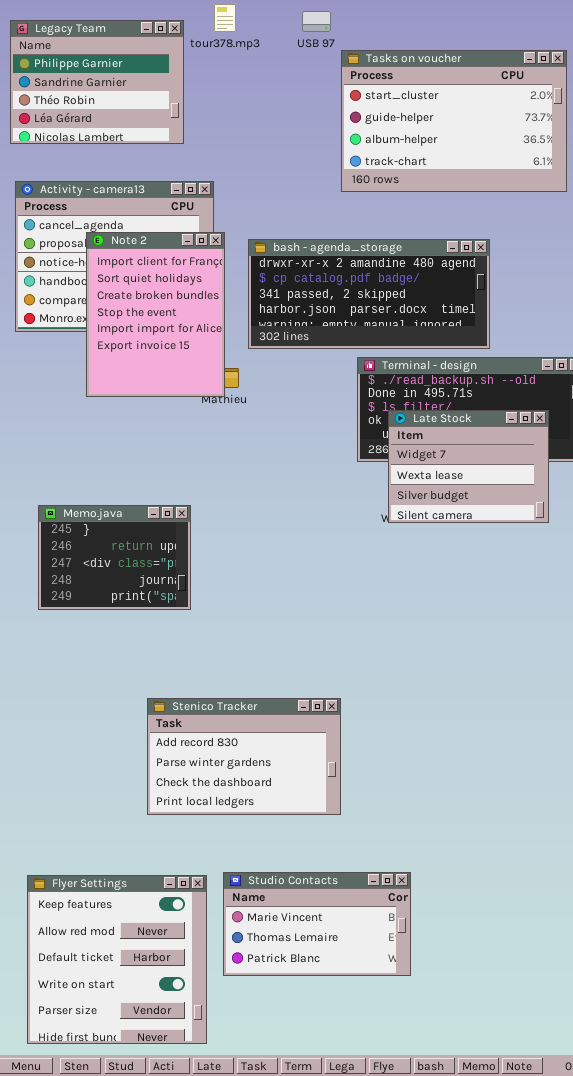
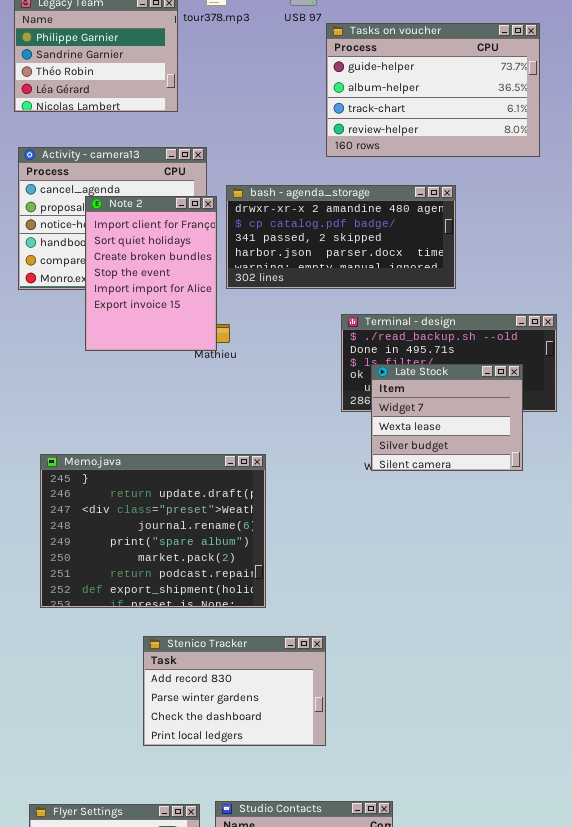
Tasks on voucher: [341,50,567,192] -> [326,23,540,157], scrolled down 1 row
bash - agenda_storage: [248,239,490,349] -> [226,185,456,289], moved
Memo.java: [38,505,191,610] -> [40,454,266,608], resized

